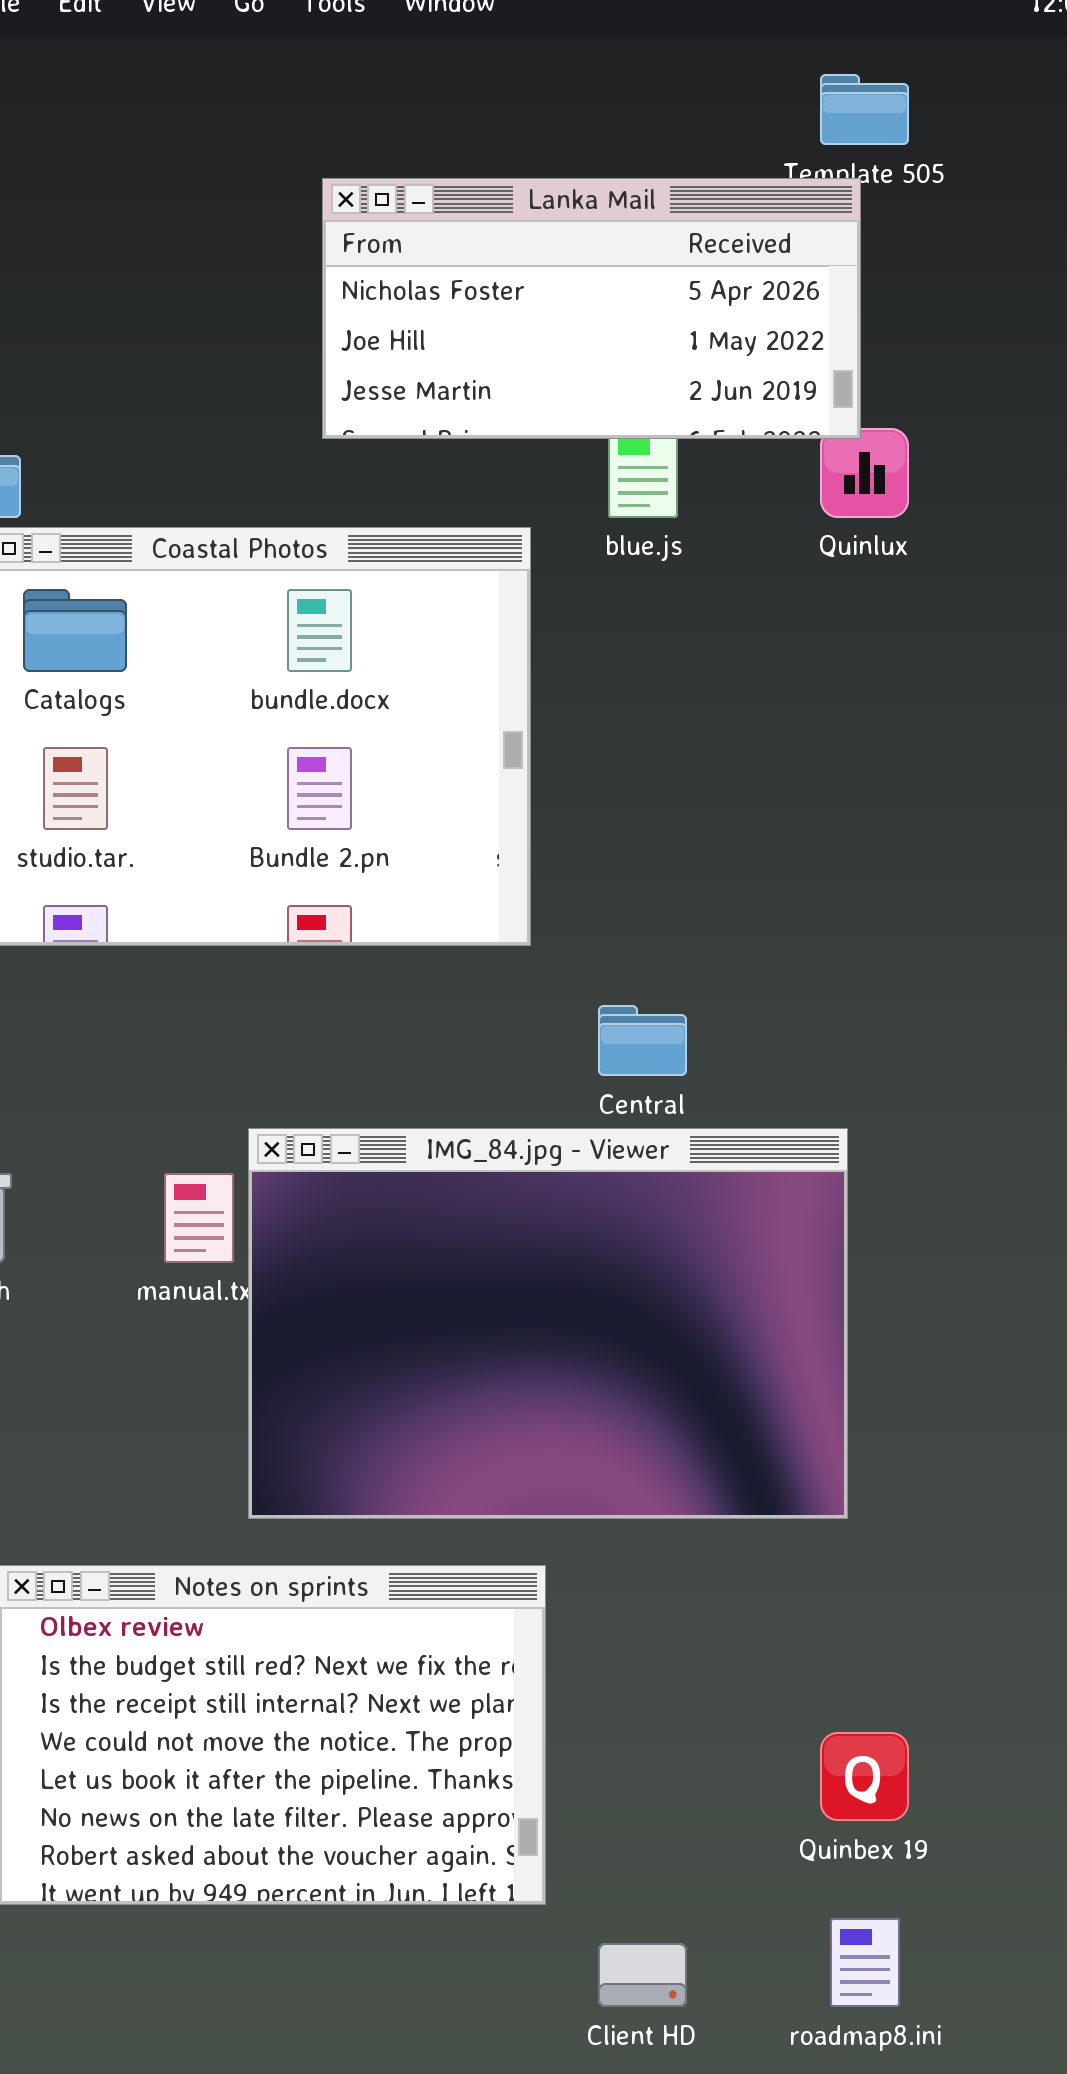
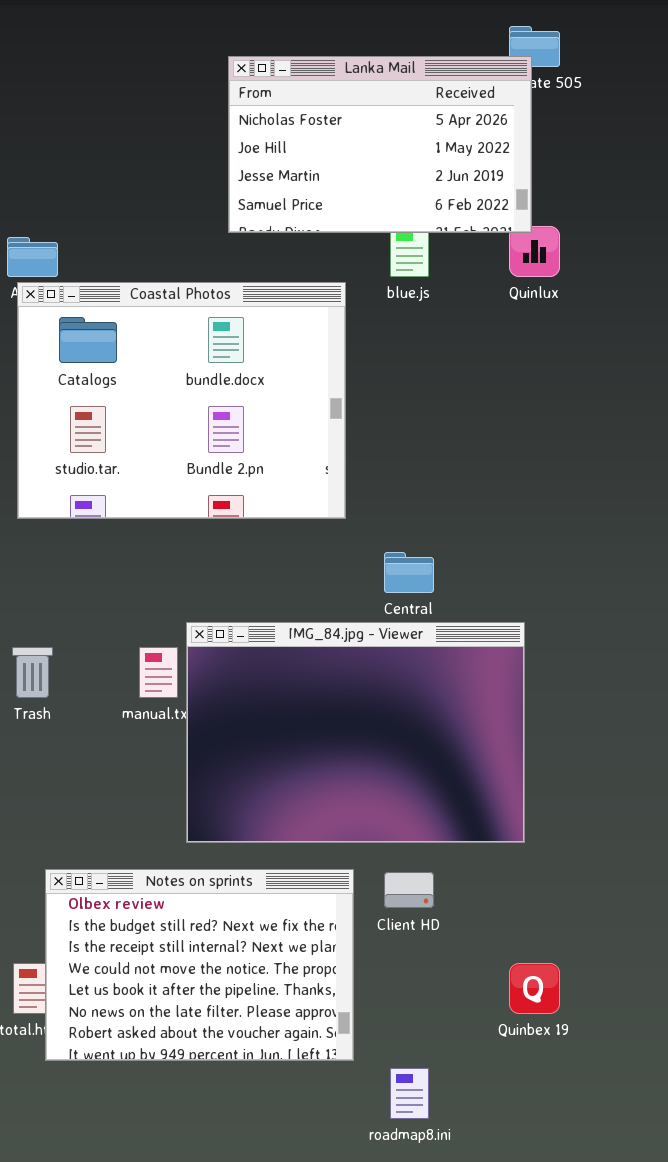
Lanka Mail: [322,178,861,439] -> [228,56,532,233], resized
roadmap8.ini: [830,1918,900,2007] -> [390,1068,429,1119], moved
Client HD: [598,1943,687,2007] -> [384,872,434,908], moved

